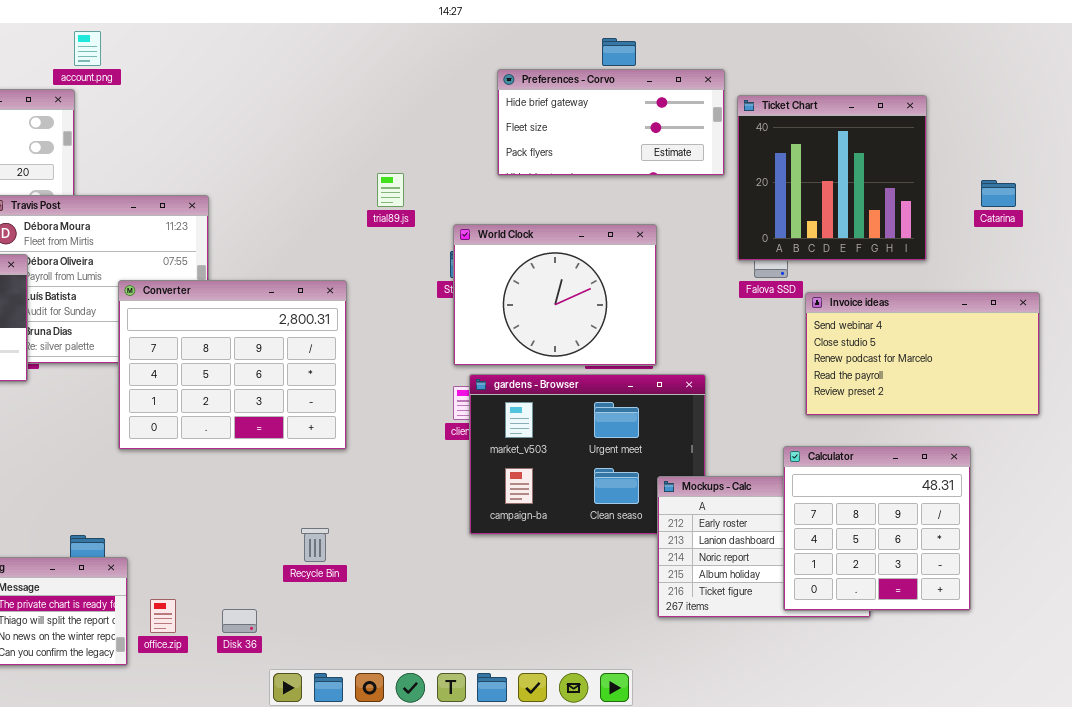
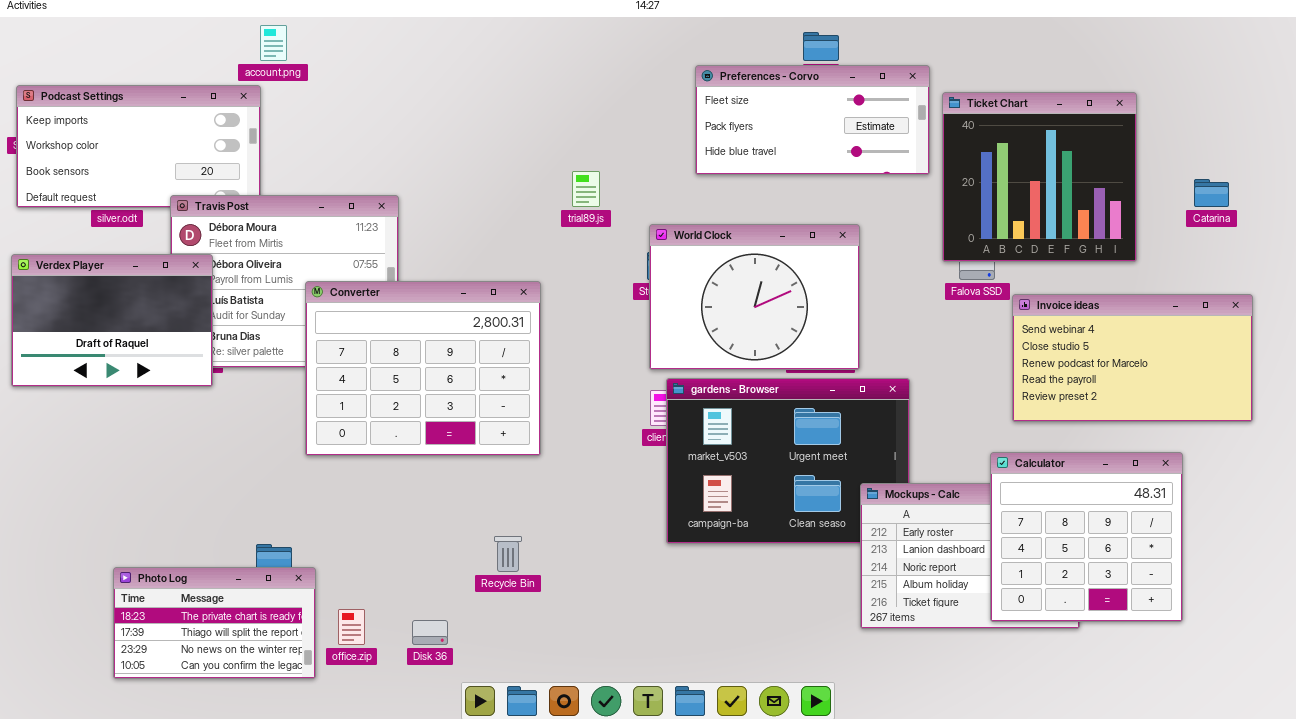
Preferences - Corvo: [497,69,725,176] -> [695,65,930,175], scrolled down 1 row

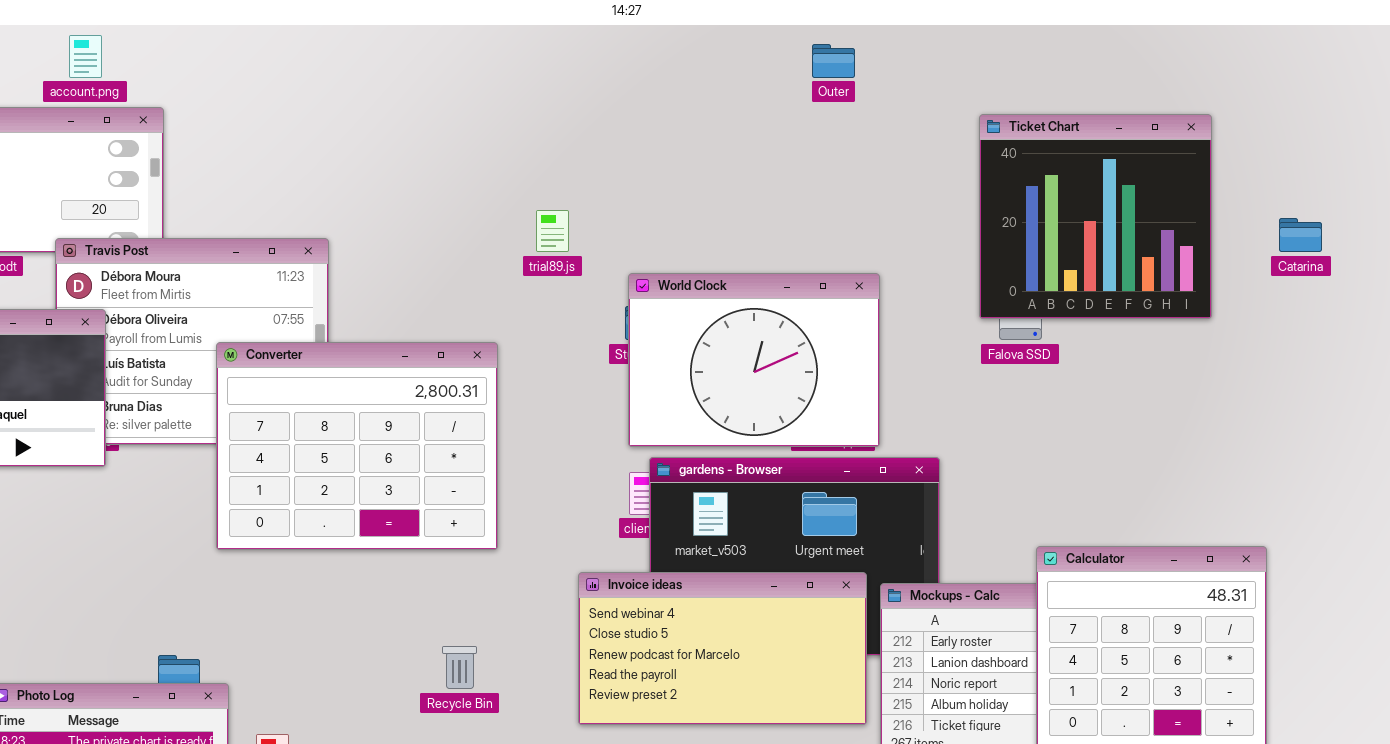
account.png: [260,25,287,61] -> [69,35,102,78], moved
Preferences - Corvo: [695,65,930,175] -> none, closed
Invoice ideas: [1012,294,1253,422] -> [578,572,867,725], moved

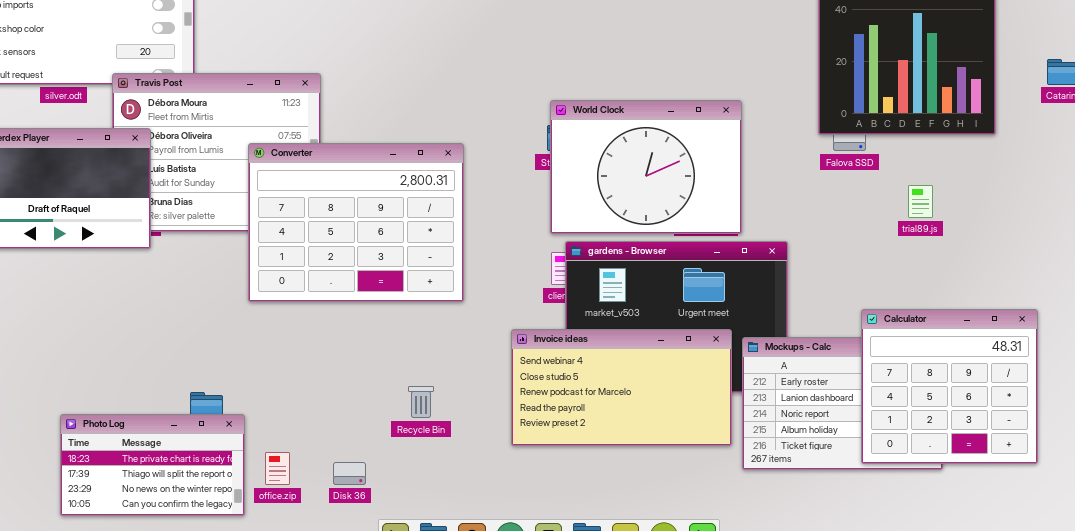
trial89.js: [536,210,569,252] -> [908,185,933,218], moved
Converter: [216,342,498,550] -> [248,143,464,302], moved

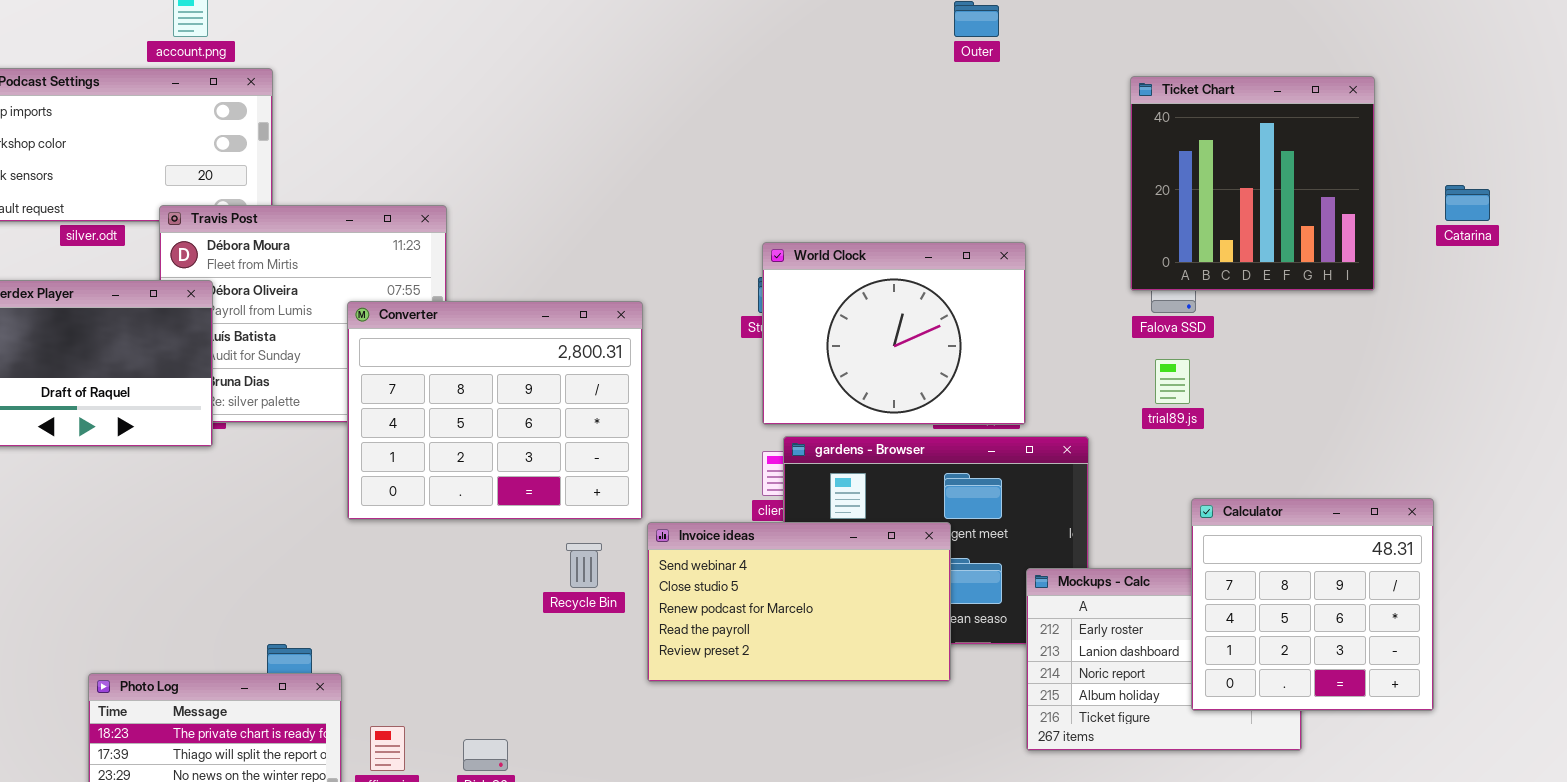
trial89.js: [908,185,933,218] -> [1155,359,1190,404], moved
Calculator: [861,309,1038,464] -> [1191,498,1434,711], moved
Invoice ideas: [511,329,732,446] -> [647,522,951,682], moved
Recycle Bin: [408,386,434,418] -> [566,543,602,588], moved

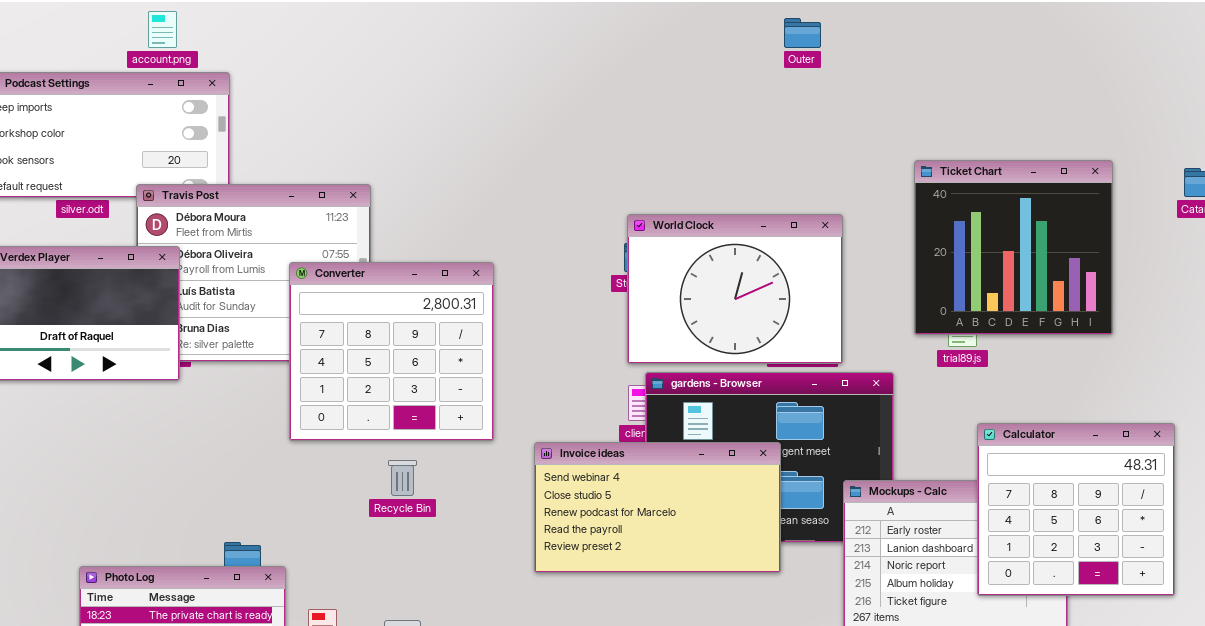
Ticket Chart: [1130,76,1375,291] -> [914,160,1113,335], moved
Converter: [347,301,643,520] -> [289,262,494,441], resized
Recycle Bin: [566,543,602,588] -> [388,460,417,496], moved

